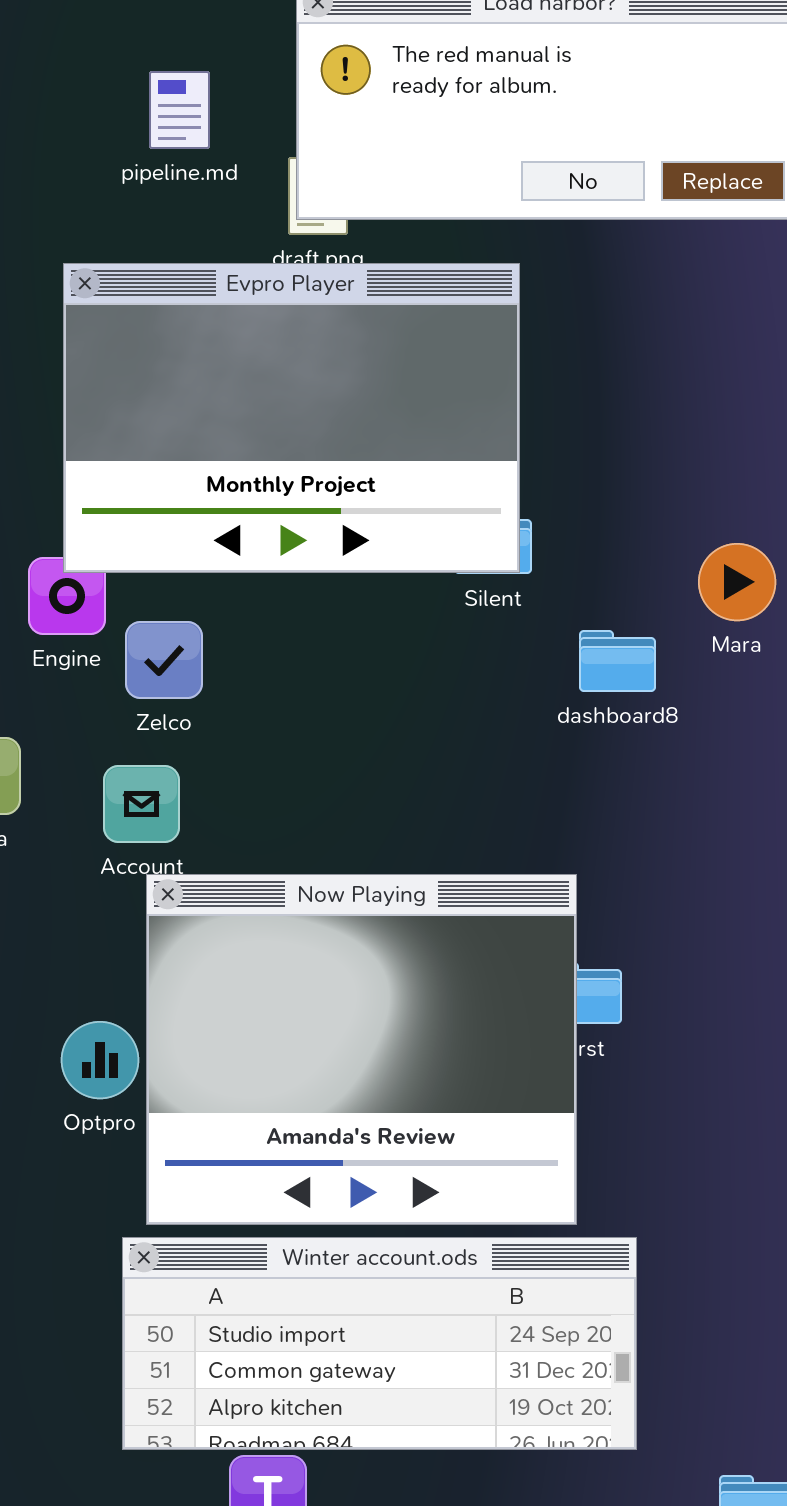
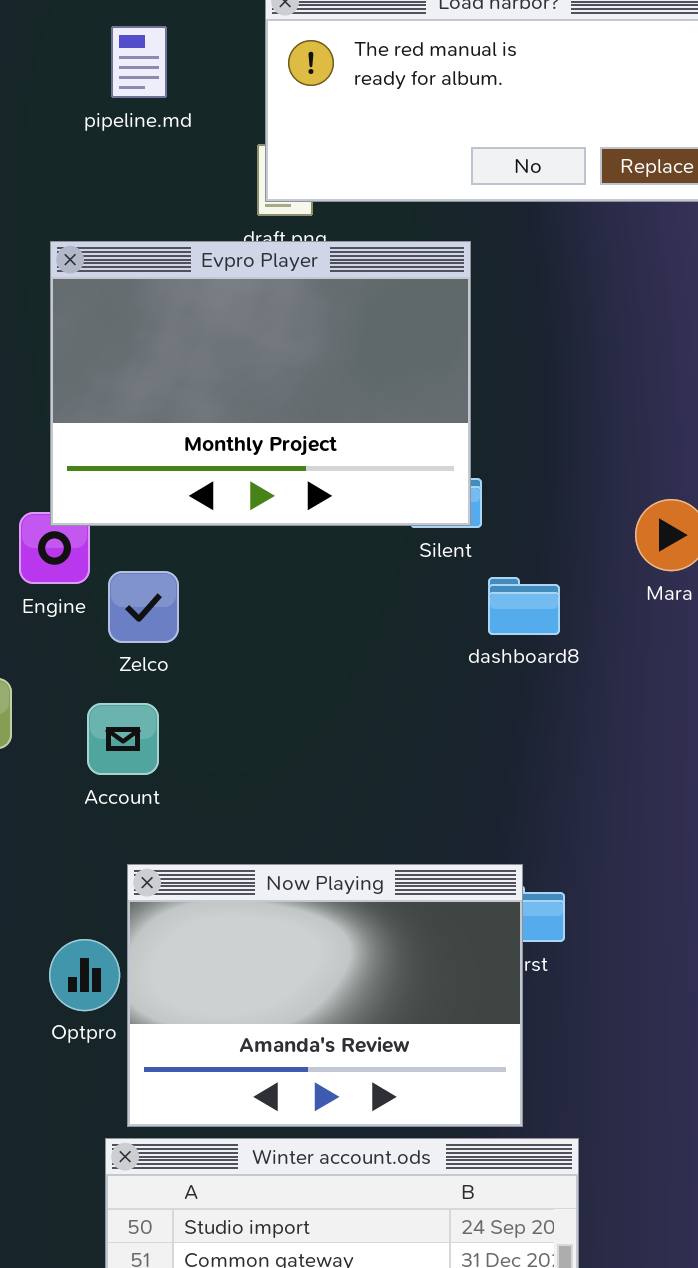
pipeline.md: [149,71,210,149] -> [111,26,167,98], moved
dashboard8: [579,630,656,692] -> [488,577,560,635], moved
Now Playing: [146,874,577,1225] -> [127,864,523,1127], resized

